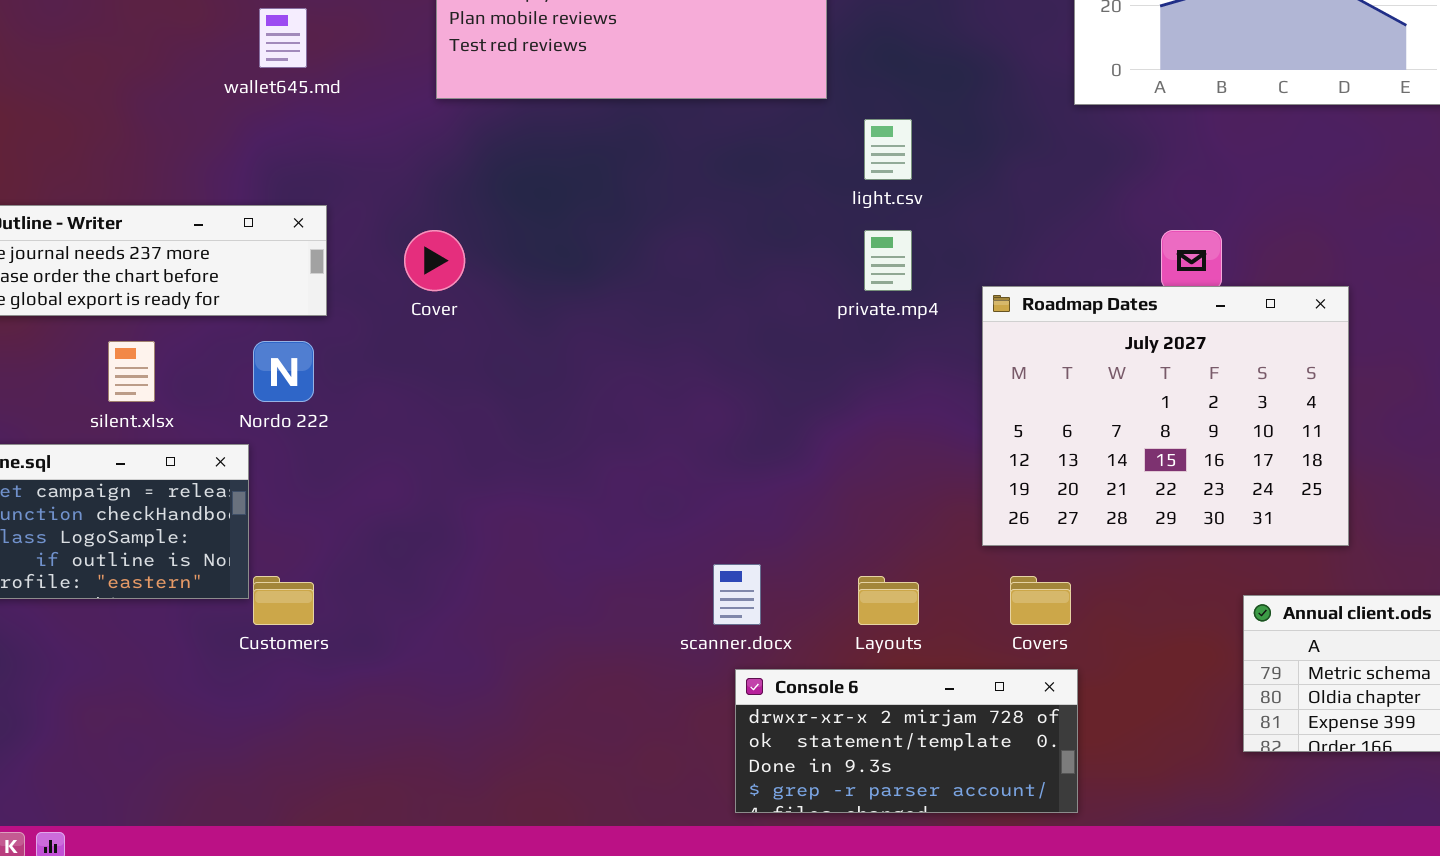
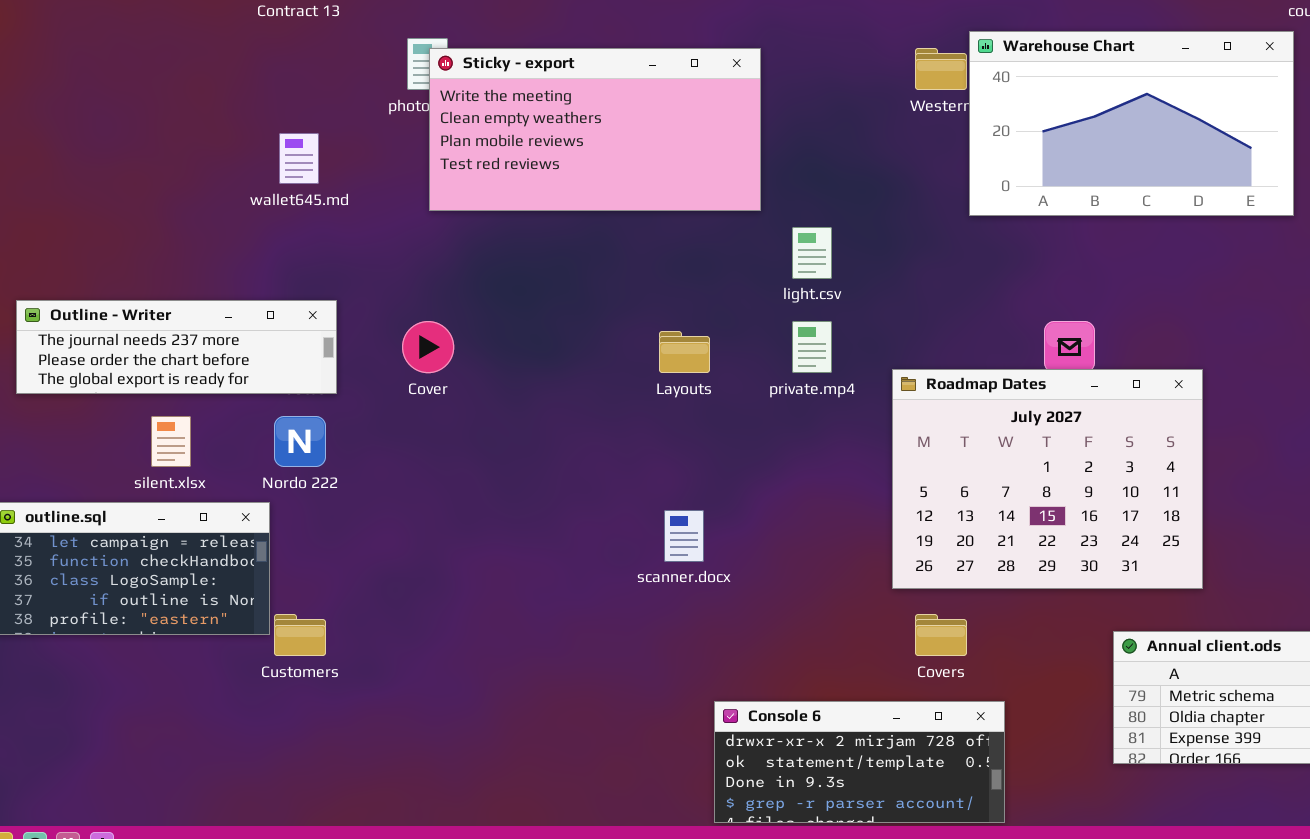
scanner.docx: [713,564,761,625] -> [664,510,704,562], moved
Layouts: [858,576,919,625] -> [659,331,710,373], moved
Console 6: [735,669,1078,813] -> [714,701,1005,823], moved

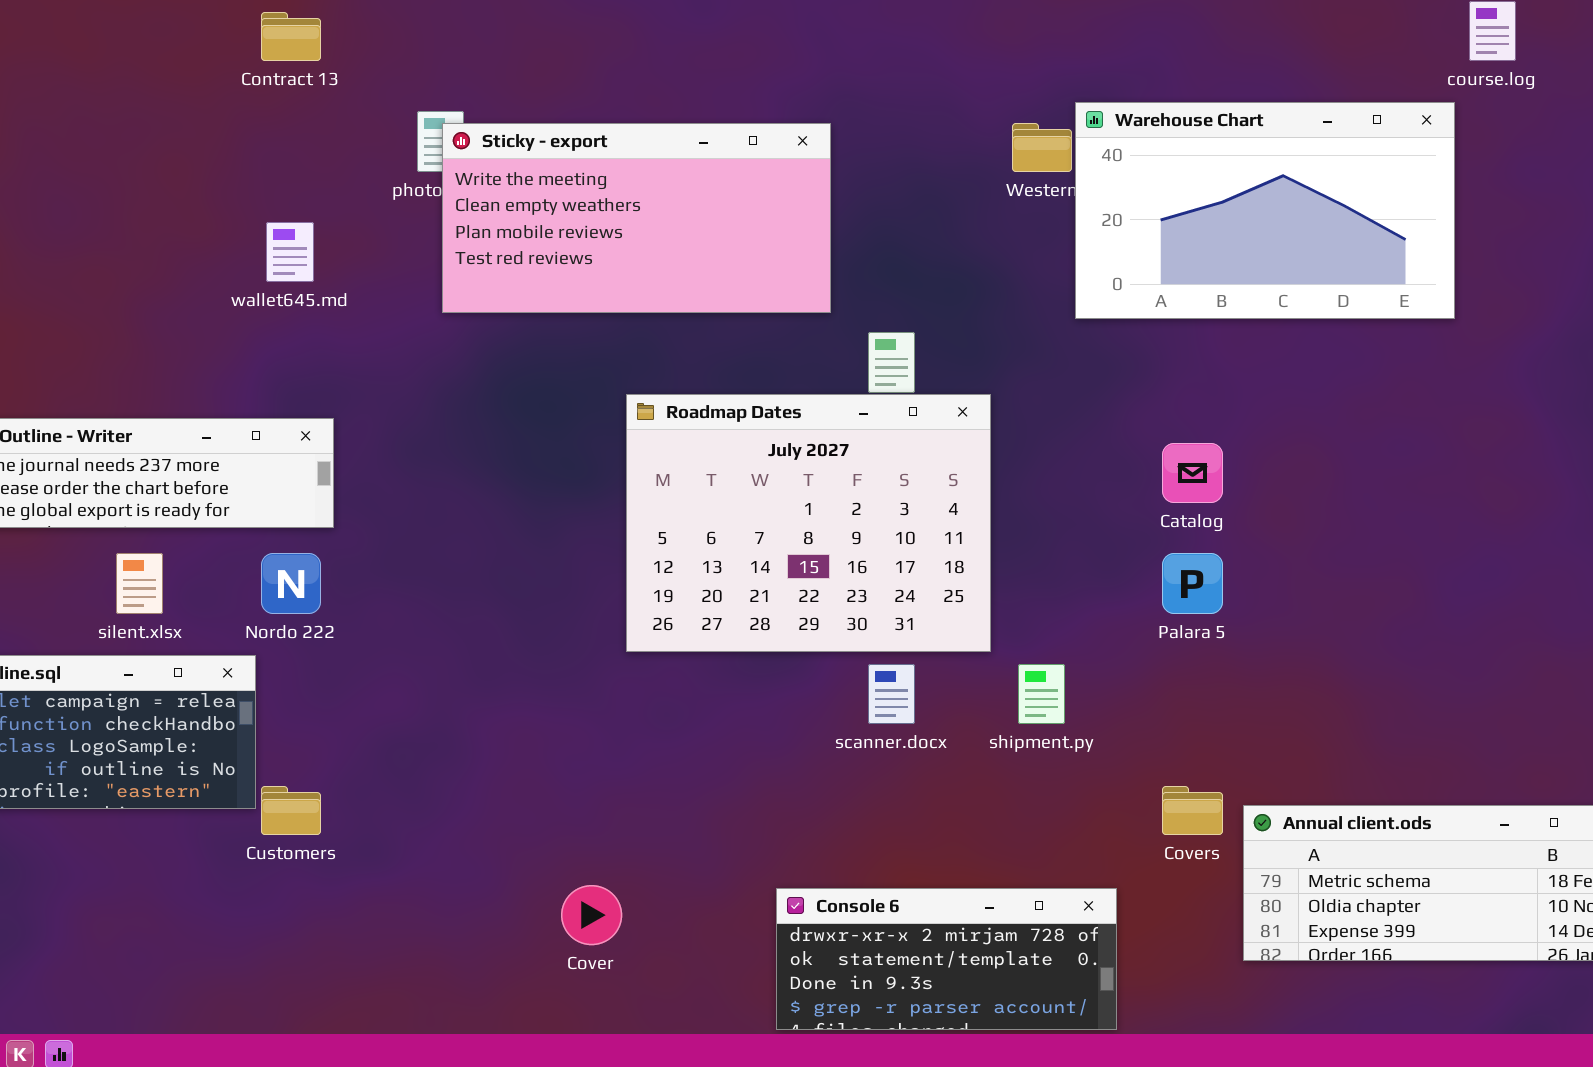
Cover: [402,321,454,373] -> [561,885,622,945], moved
Roadmap Dates: [892,369,1203,589] -> [626,394,991,652], moved
scanner.docx: [664,510,704,562] -> [868,664,915,724], moved
Covers: [915,614,967,656] -> [1162,786,1223,835], moved

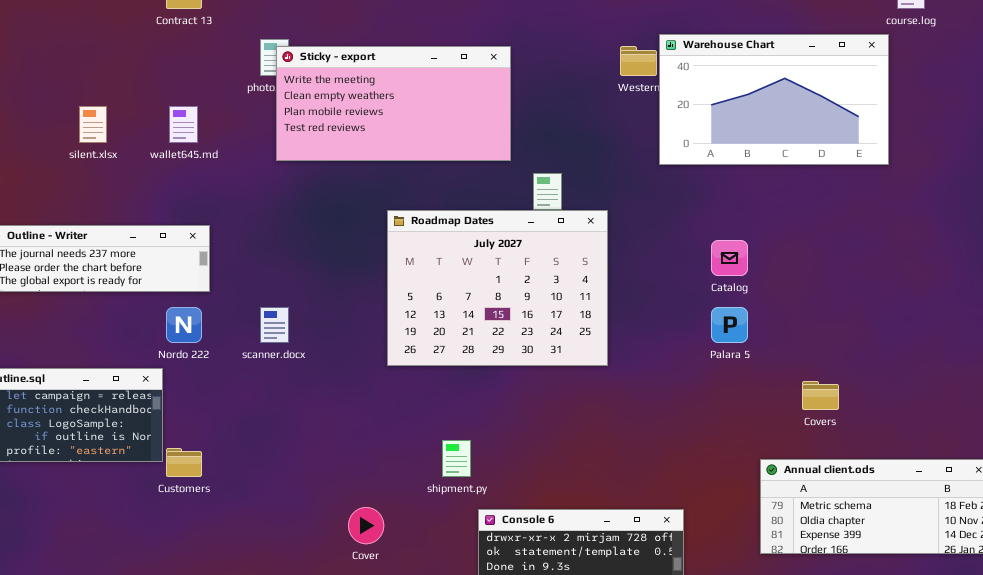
silent.xlsx: [116,553,163,614] -> [79,106,107,143], moved
scanner.docx: [868,664,915,724] -> [260,307,289,343], moved
shipment.py: [1018,664,1065,724] -> [442,440,471,477], moved
Covers: [1162,786,1223,835] -> [802,381,839,410], moved

